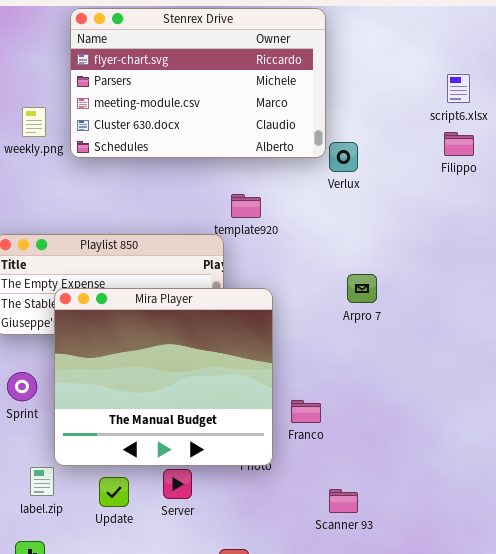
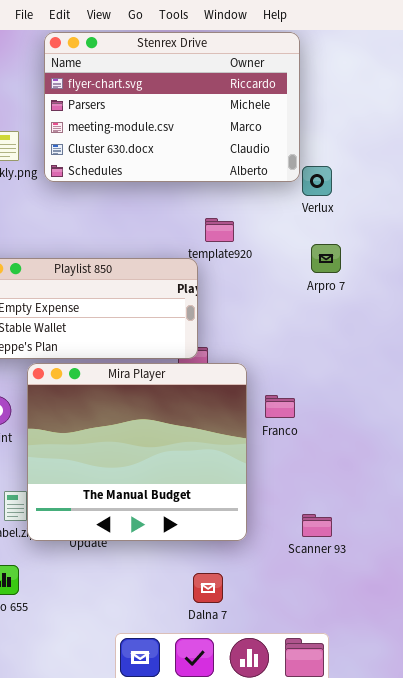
Arpro 7: [347,274,377,303] -> [311,244,341,273], moved
Mira Player: [54,288,273,466] -> [27,363,247,541], moved
Franco: [291,400,321,423] -> [265,395,295,418], moved

